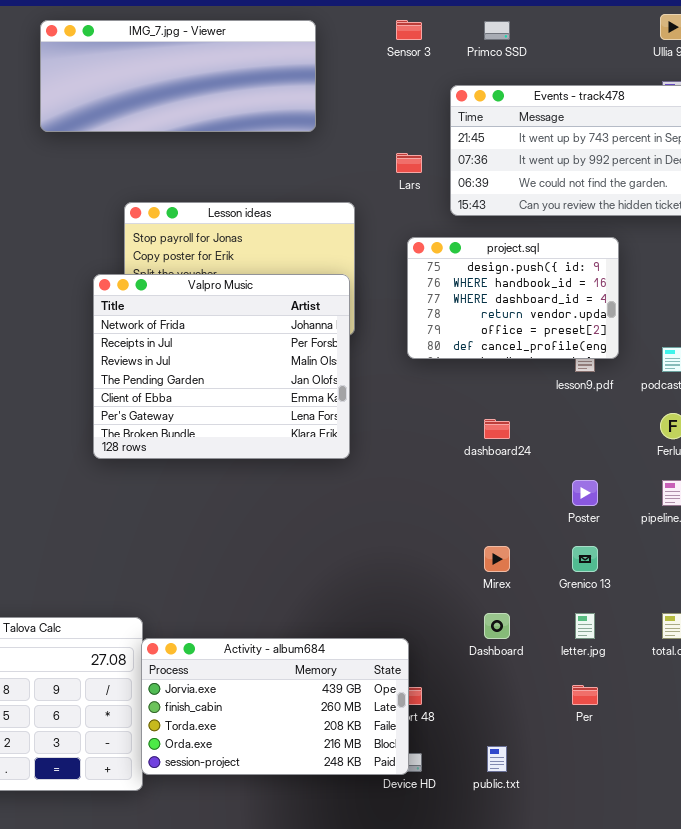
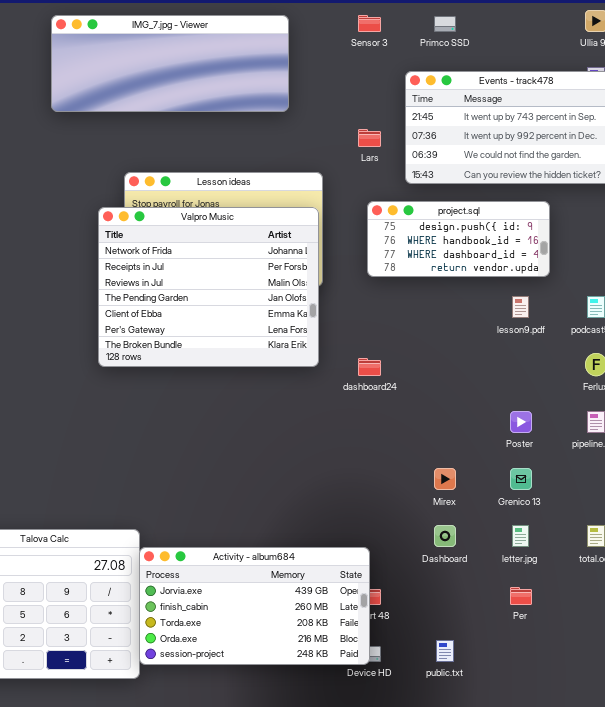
project.sql: [407,237,619,359] -> [367,201,550,277], resized
Valpro Music: [93,274,350,459] -> [98,207,319,367], moved
dashboard24: [484,419,510,439] -> [358,358,381,376], moved

